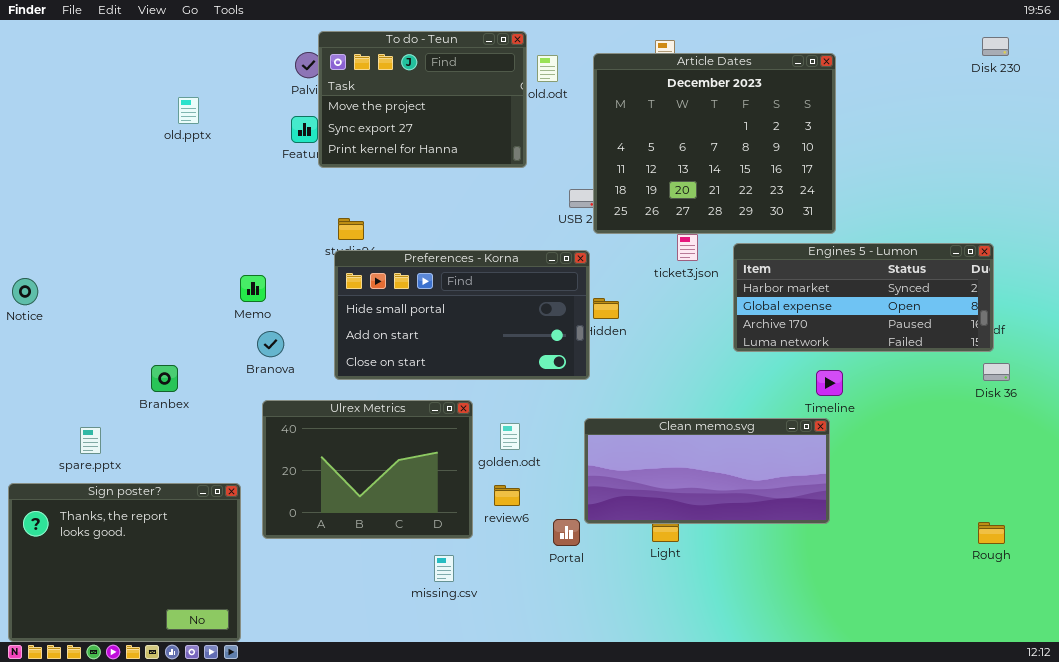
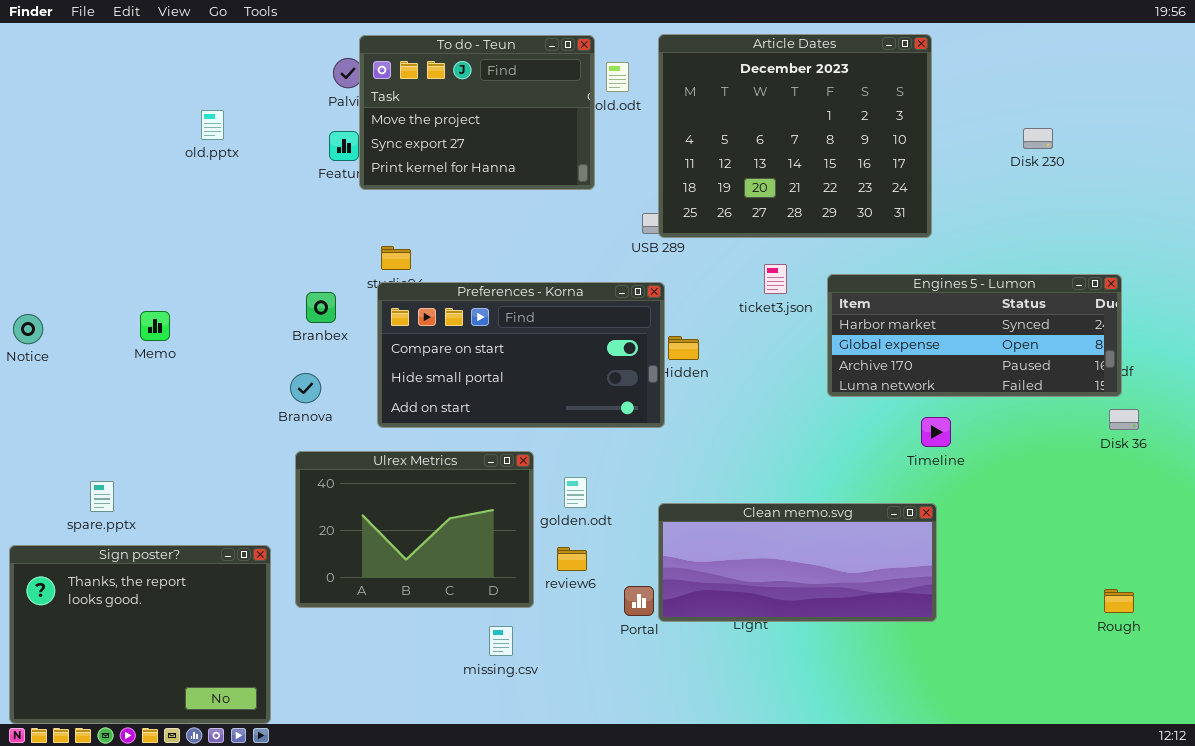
Disk 230: [982,37,1009,56] -> [1023,128,1053,149], moved
Article Dates: [593,53,836,234] -> [658,34,932,238], moved
Preferences - Korna: [334,250,590,380] -> [377,282,665,428], scrolled up 1 row
Memo: [240,275,266,302] -> [140,311,170,341], moved
Branbex: [151,365,178,392] -> [306,292,336,323], moved
Clean memo.svg: [584,418,830,524] -> [658,503,937,622], moved

